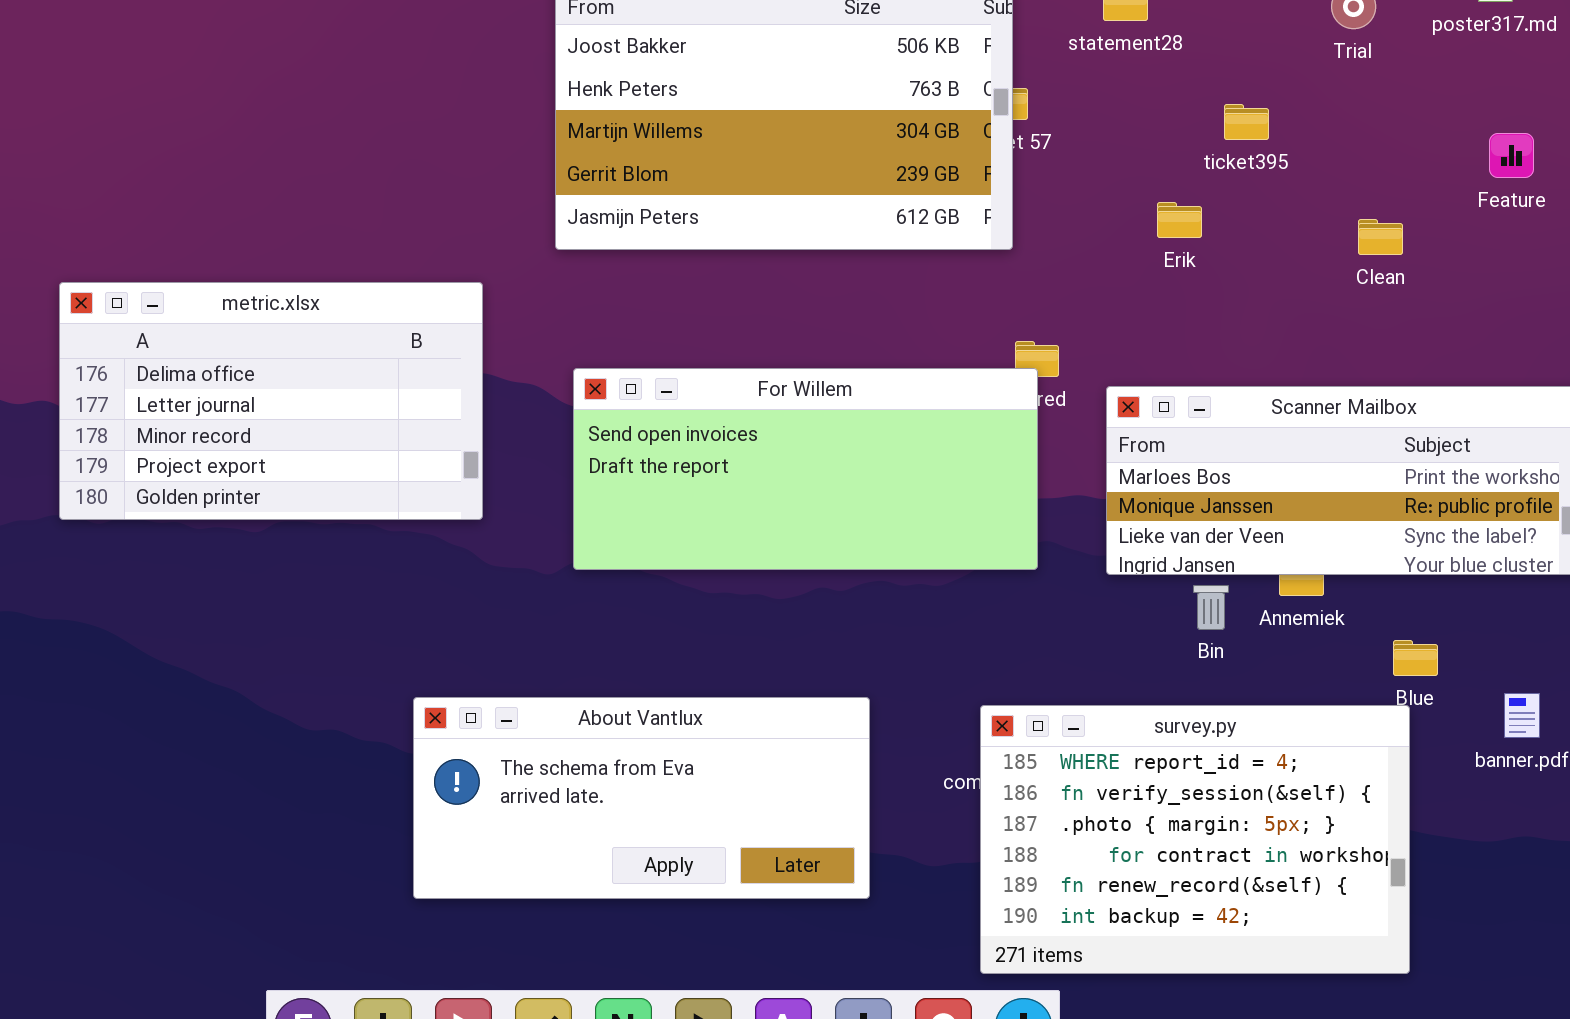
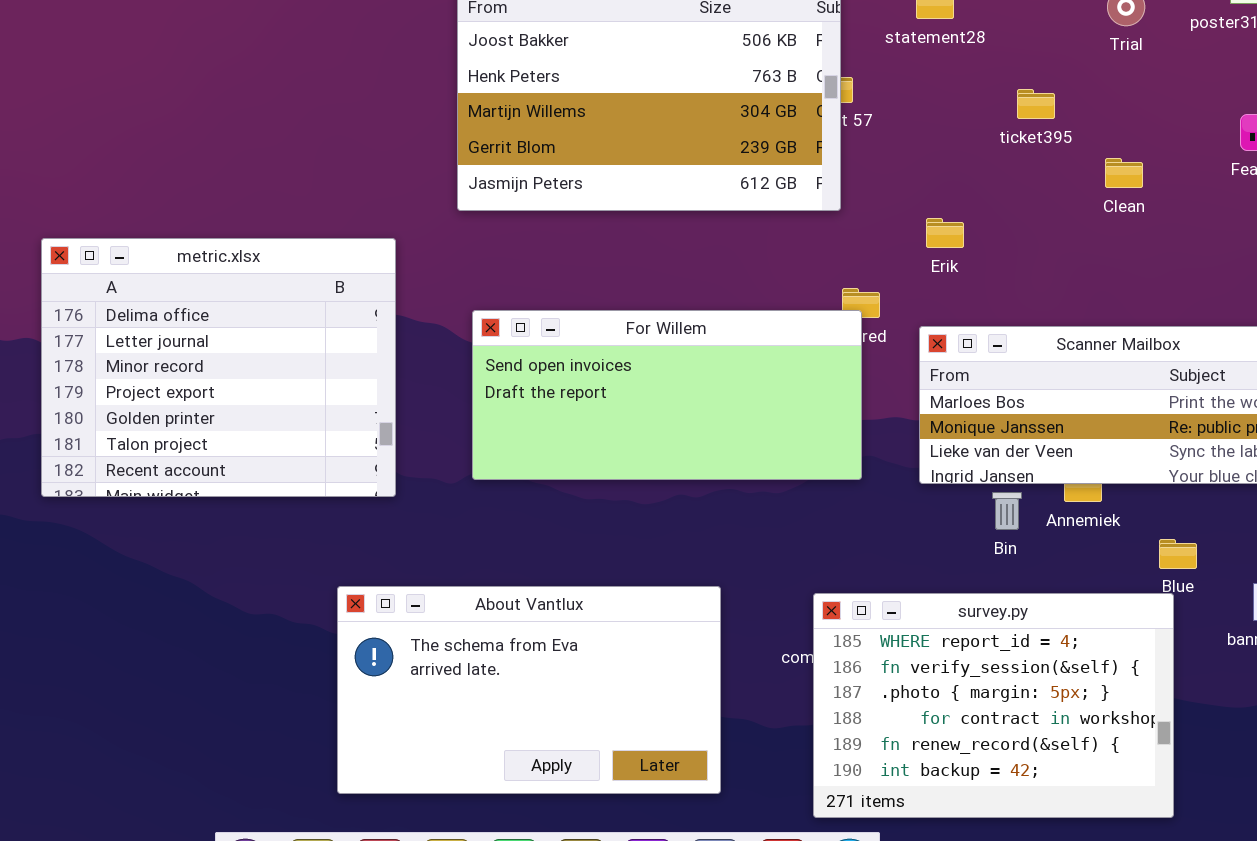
Erik: [1157,202,1202,238] -> [926,218,964,248], moved
Clean: [1358,219,1403,255] -> [1105,158,1143,188], moved
metric.xlsx: [59,282,483,520] -> [41,238,396,497], resized
About Vantlux: [413,697,870,899] -> [337,586,721,794], resized

